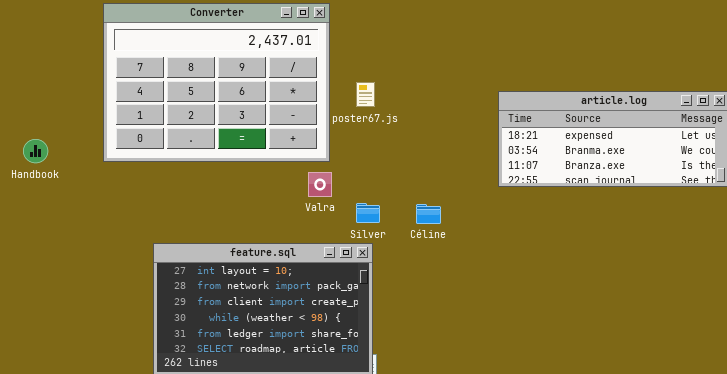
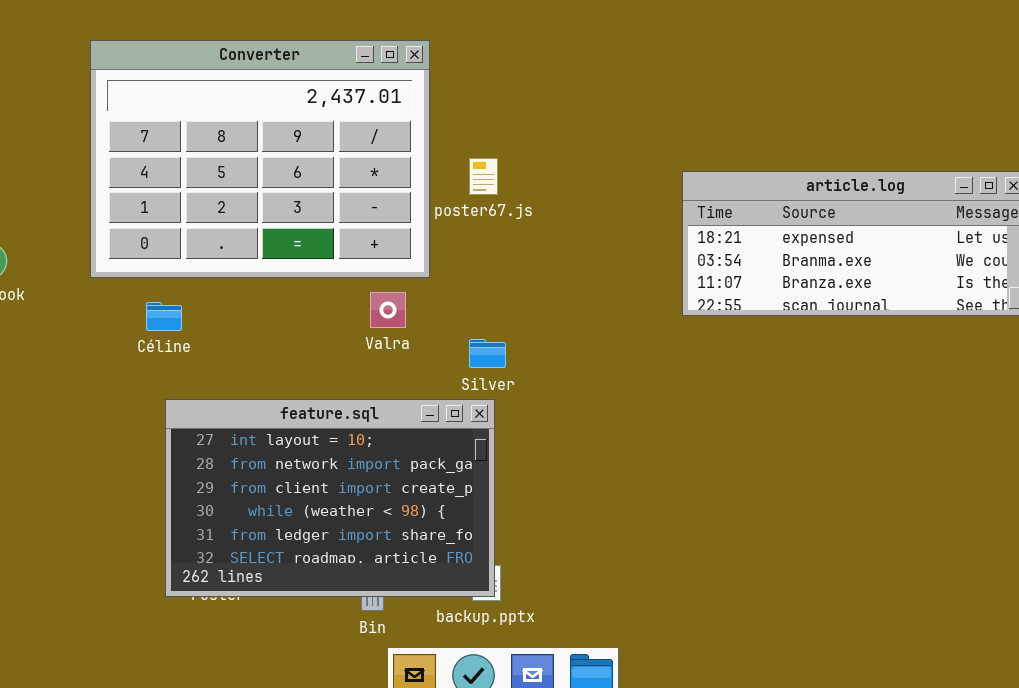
Valra: [308,172,332,197] -> [370,292,406,328], moved
Céline: [416,204,441,224] -> [146,302,182,331], moved

